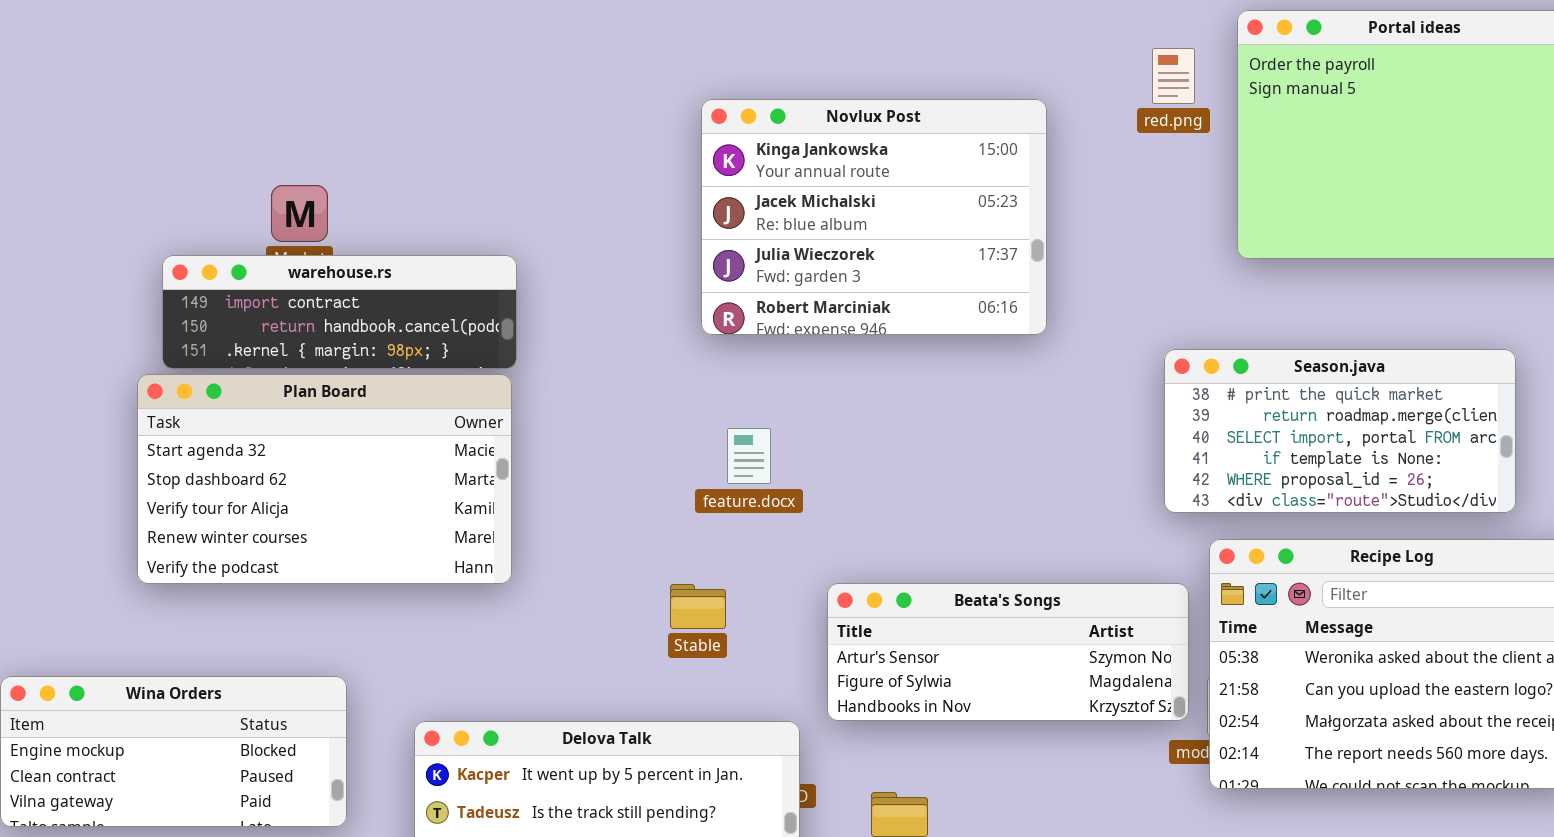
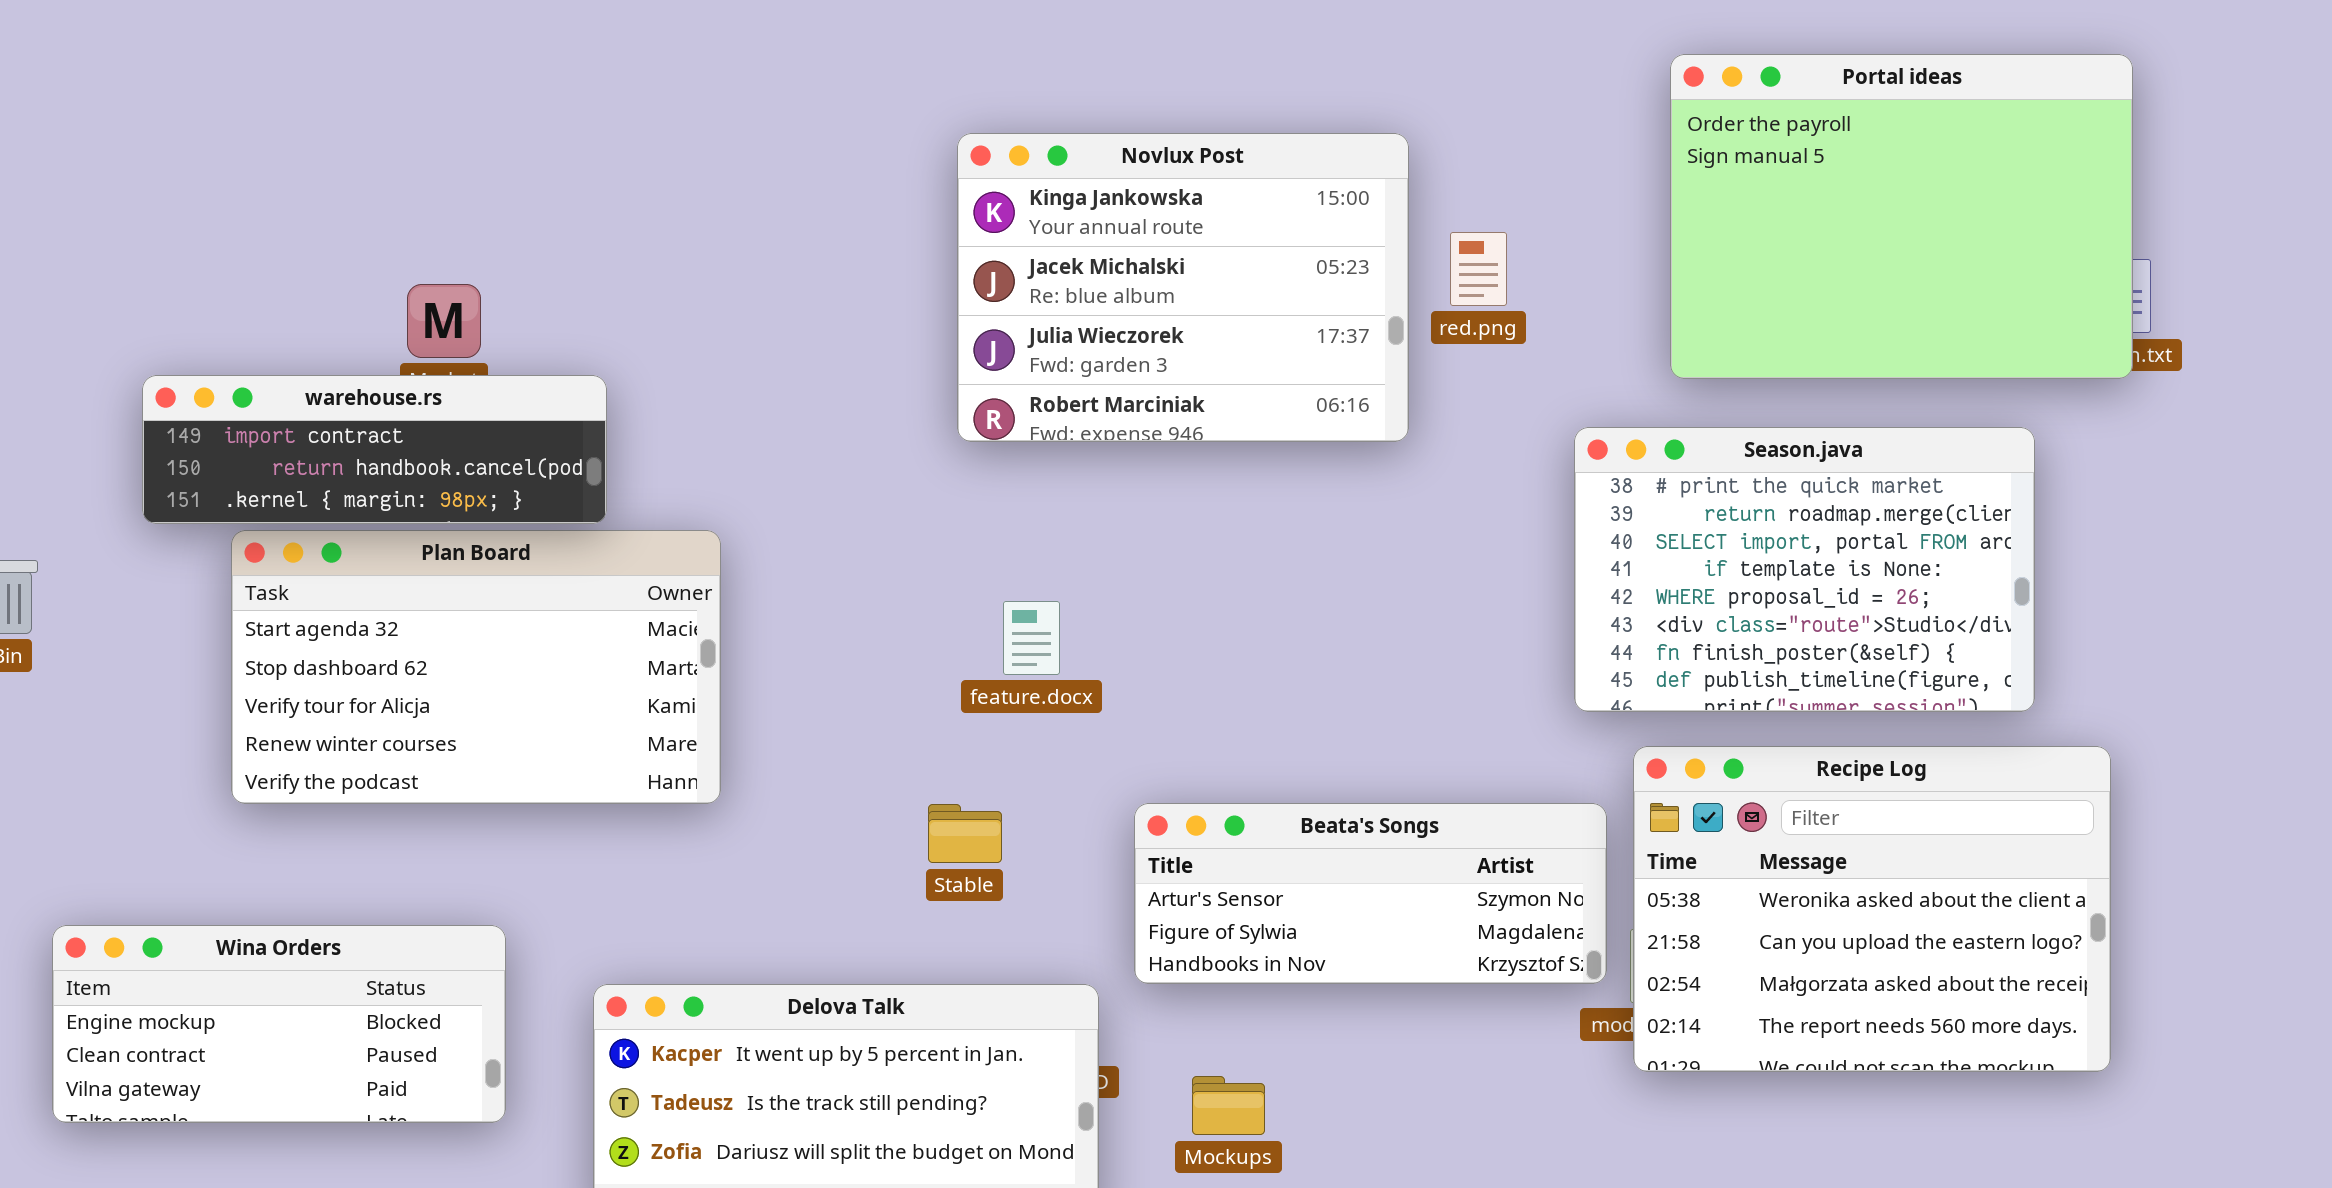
red.png: [1152,48,1195,104] -> [1450,232,1507,306], moved
Novlux Post: [701,99,1047,335] -> [957,133,1409,442], moved
warehouse.rs: [162,255,517,369] -> [142,375,607,524], moved
Season.java: [1164,349,1516,513] -> [1574,427,2035,712], resized

